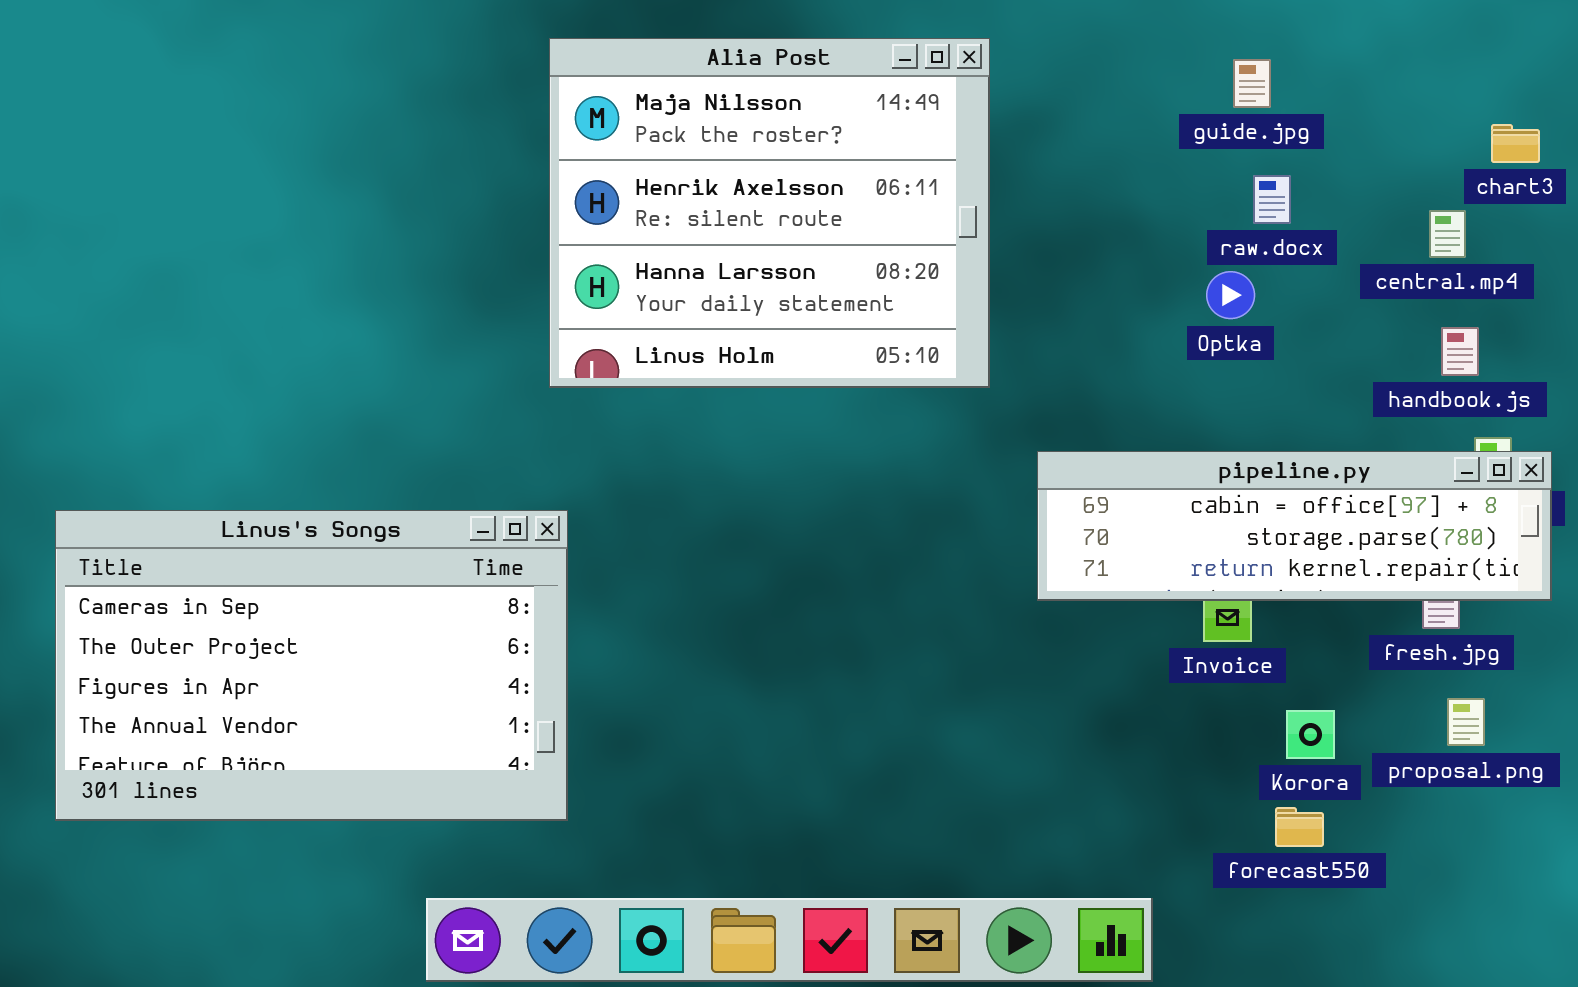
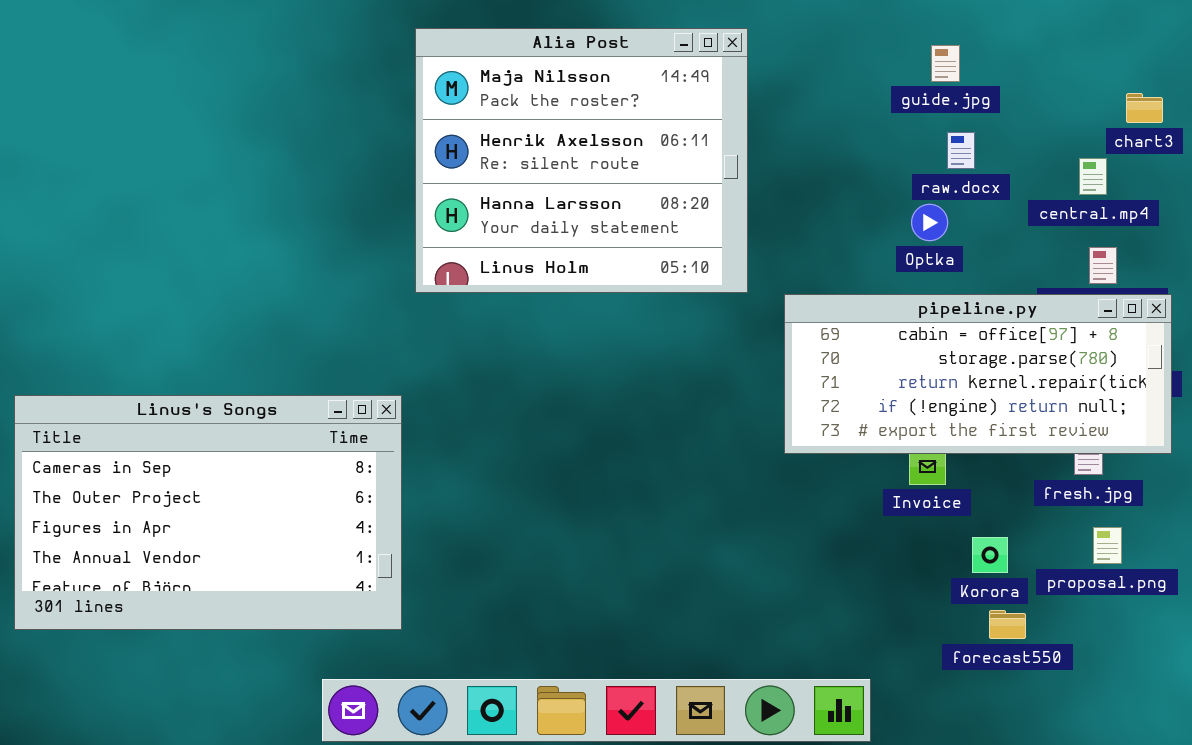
pipeline.py: [1037,451,1552,601] -> [784,294,1172,454], resized
Linus's Songs: [55,510,568,821] -> [14,395,402,630], moved
forecast550: [1275,807,1324,847] -> [989,610,1026,639], moved

